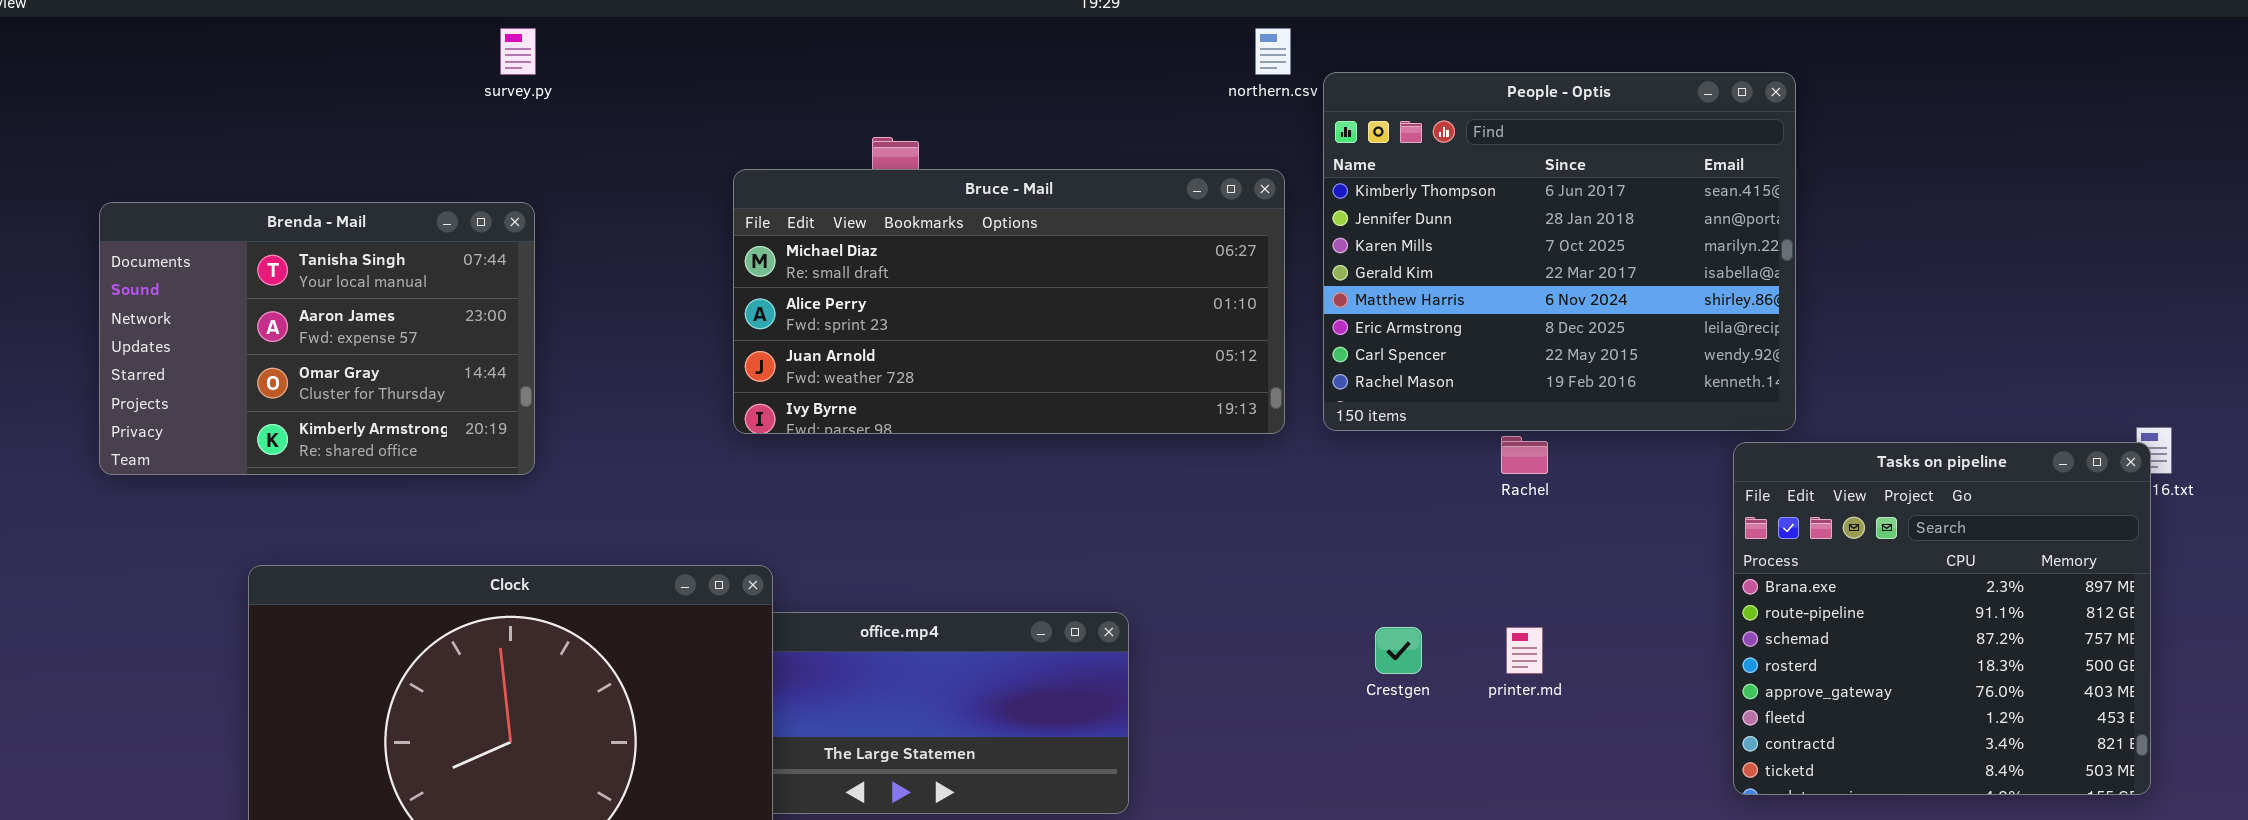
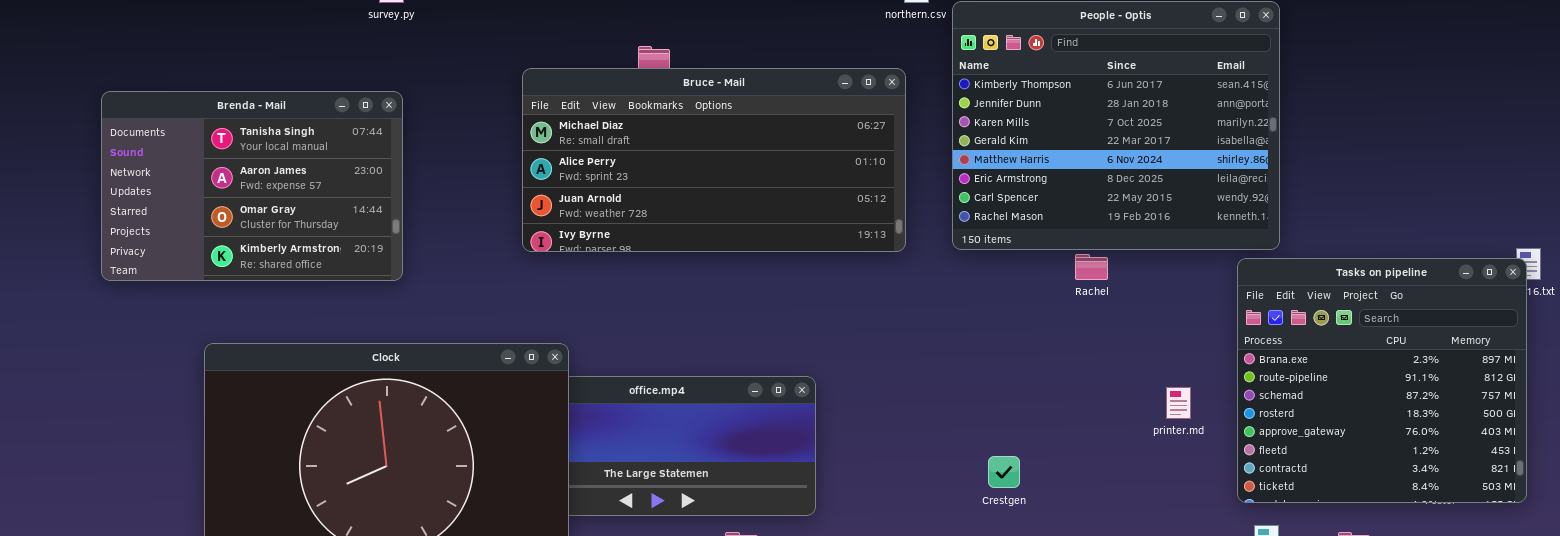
Bruce - Mail: [733,169,1285,434] -> [522,68,906,252], moved
Crestgen: [1375,627,1422,674] -> [988,456,1020,488], moved
printer.md: [1506,627,1543,674] -> [1166,387,1191,419], moved

